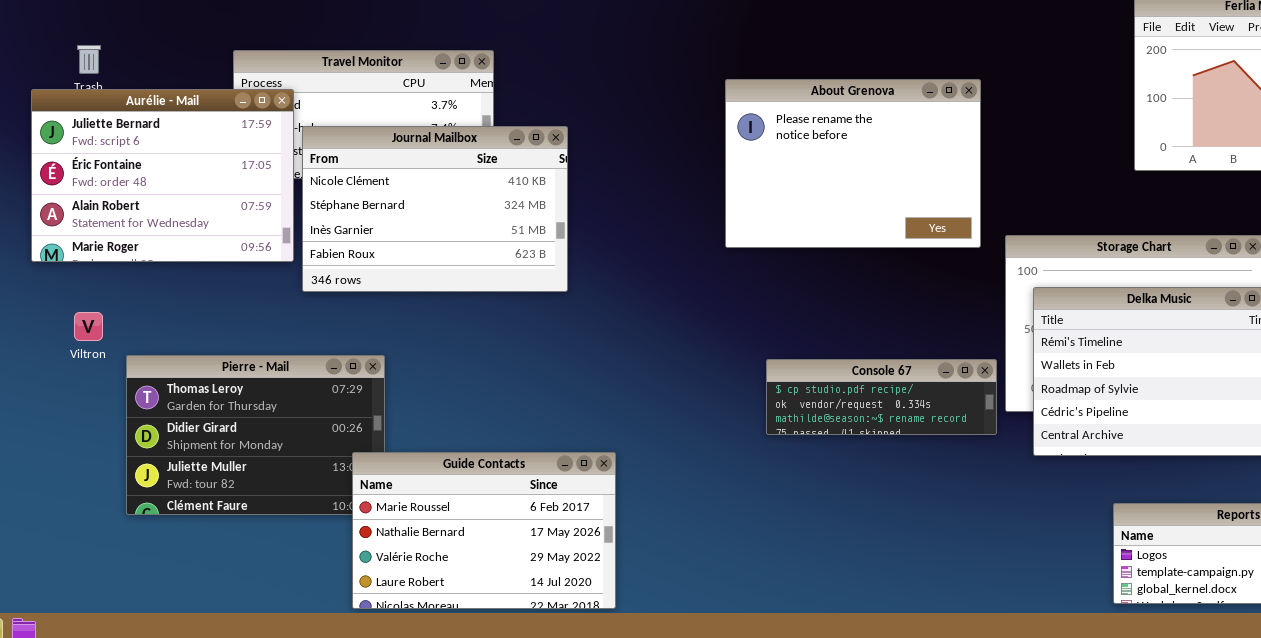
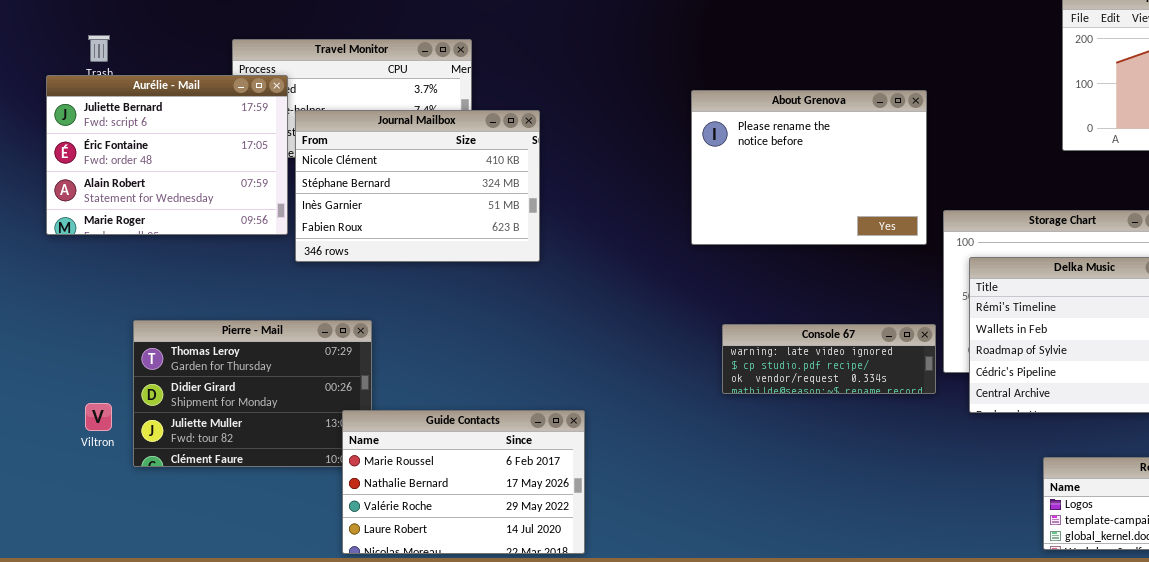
About Grenova: [725,79,981,248] -> [691,90,927,245], moved
Viltron: [74,312,103,341] -> [85,403,112,431], moved
Console 67: [766,359,997,435] -> [722,324,936,394], scrolled up 1 row

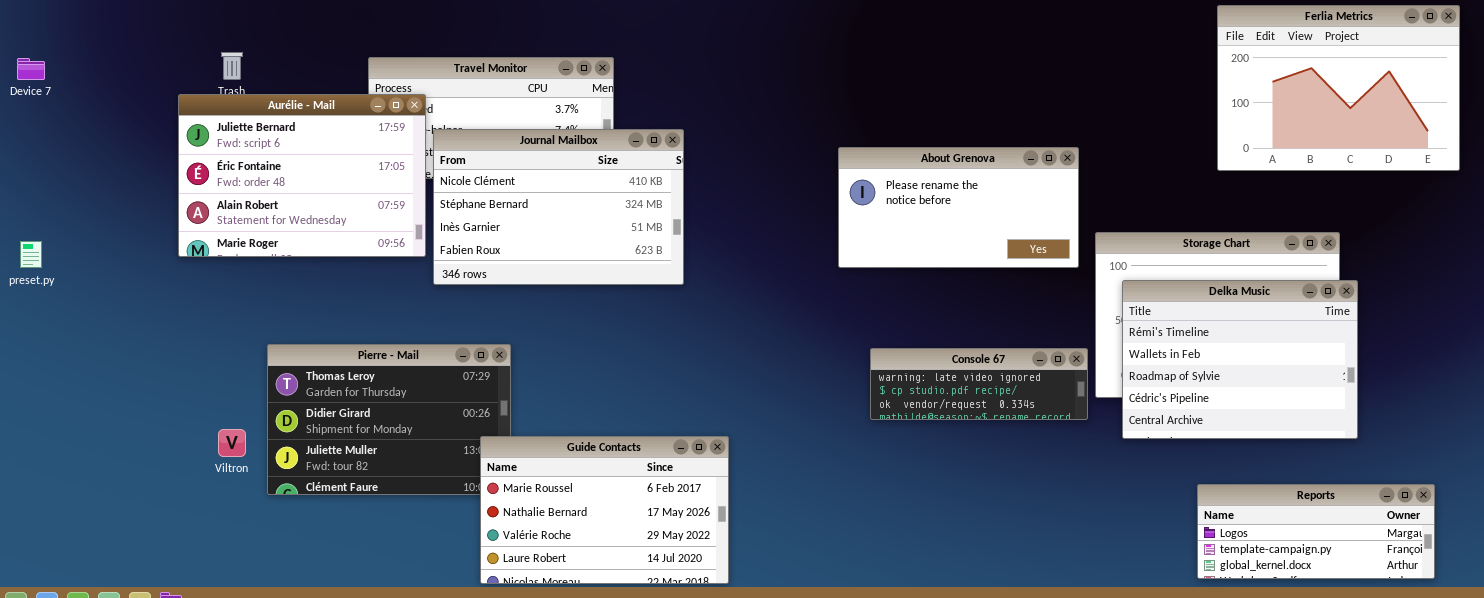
About Grenova: [691,90,927,245] -> [838,147,1079,268], resized

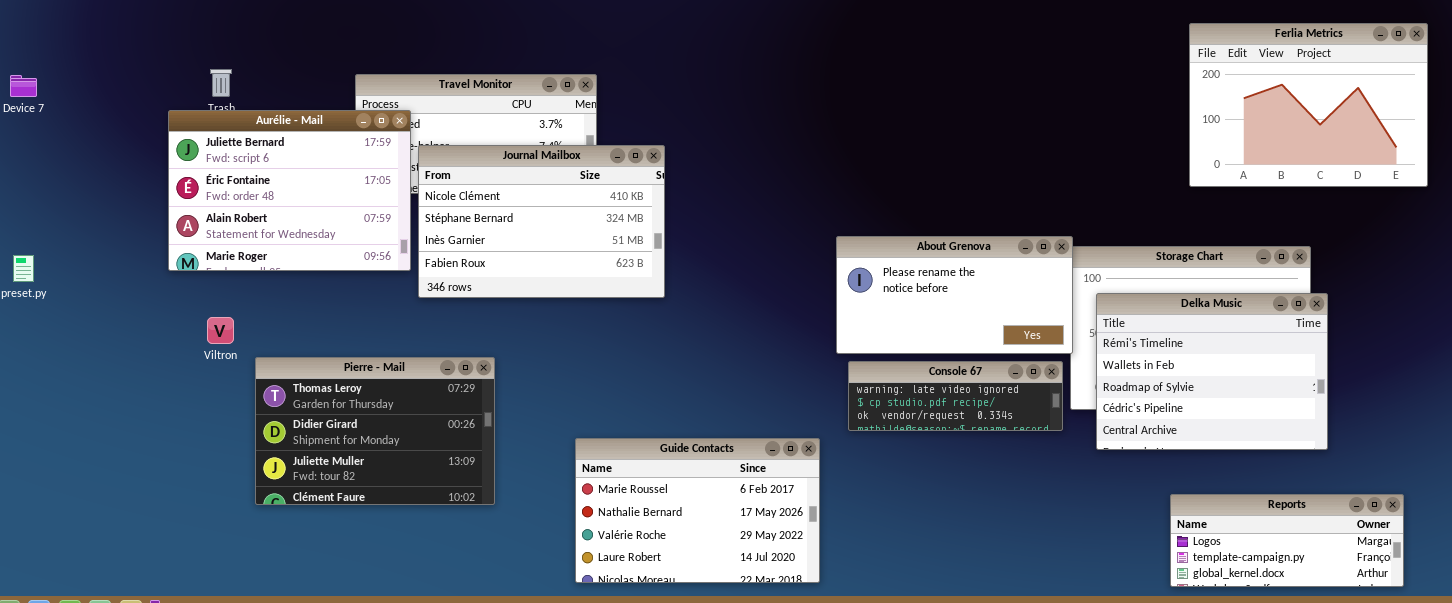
About Grenova: [838,147,1079,268] -> [836,236,1073,354], moved
Viltron: [218,429,246,457] -> [207,317,234,344], moved
Guide Contacts: [480,436,729,584] -> [575,438,820,583], moved

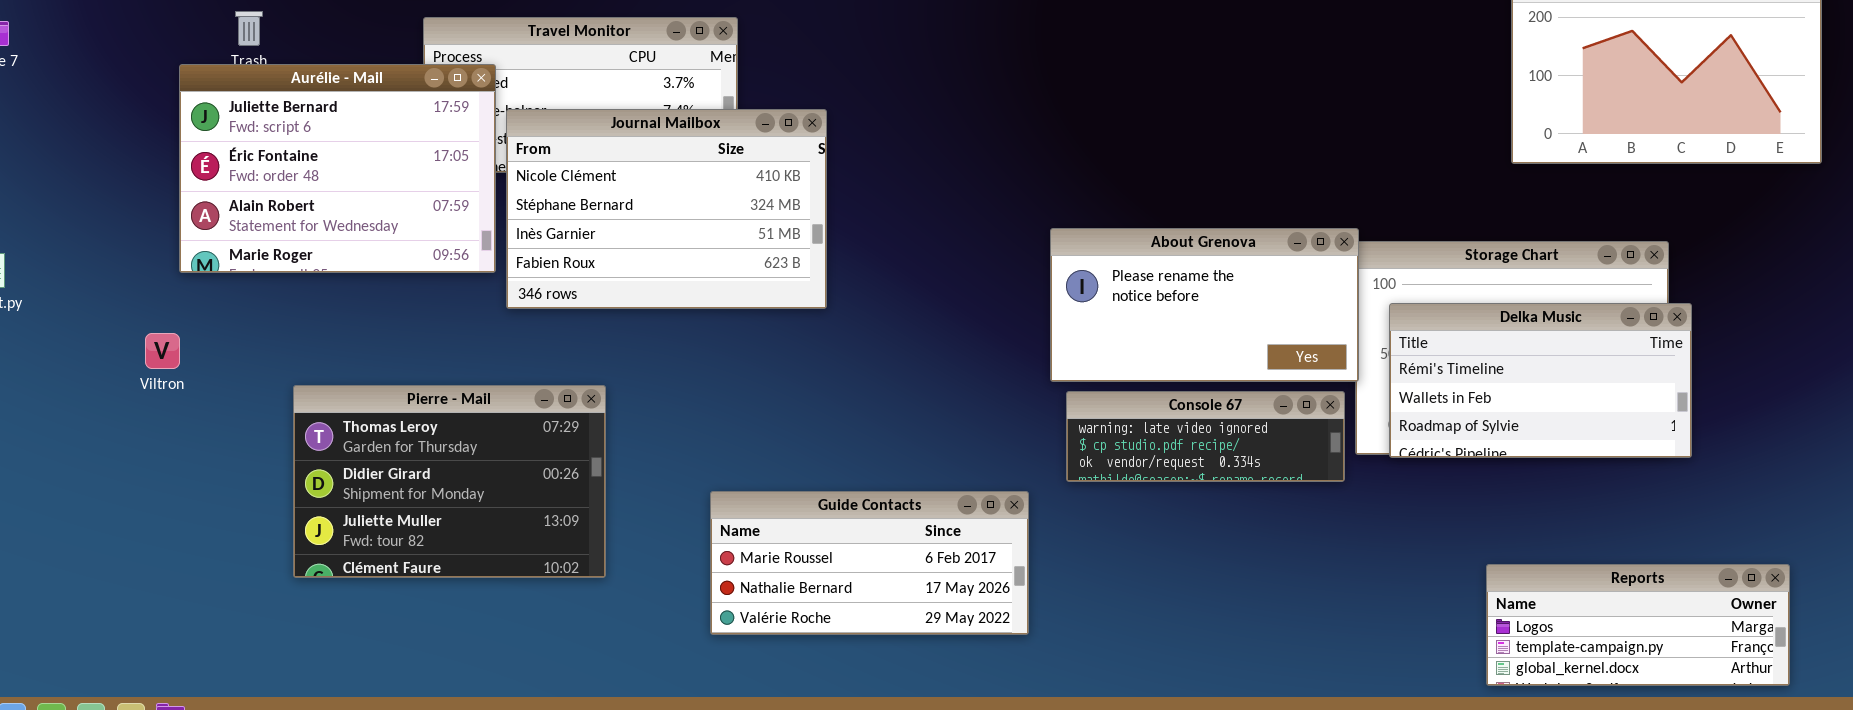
Delka Music: [1096,293,1328,450] -> [1389,303,1692,458], resized
Viltron: [207,317,234,344] -> [145,333,180,369], moved
Guide Contacts: [575,438,820,583] -> [710,491,1029,635], resized

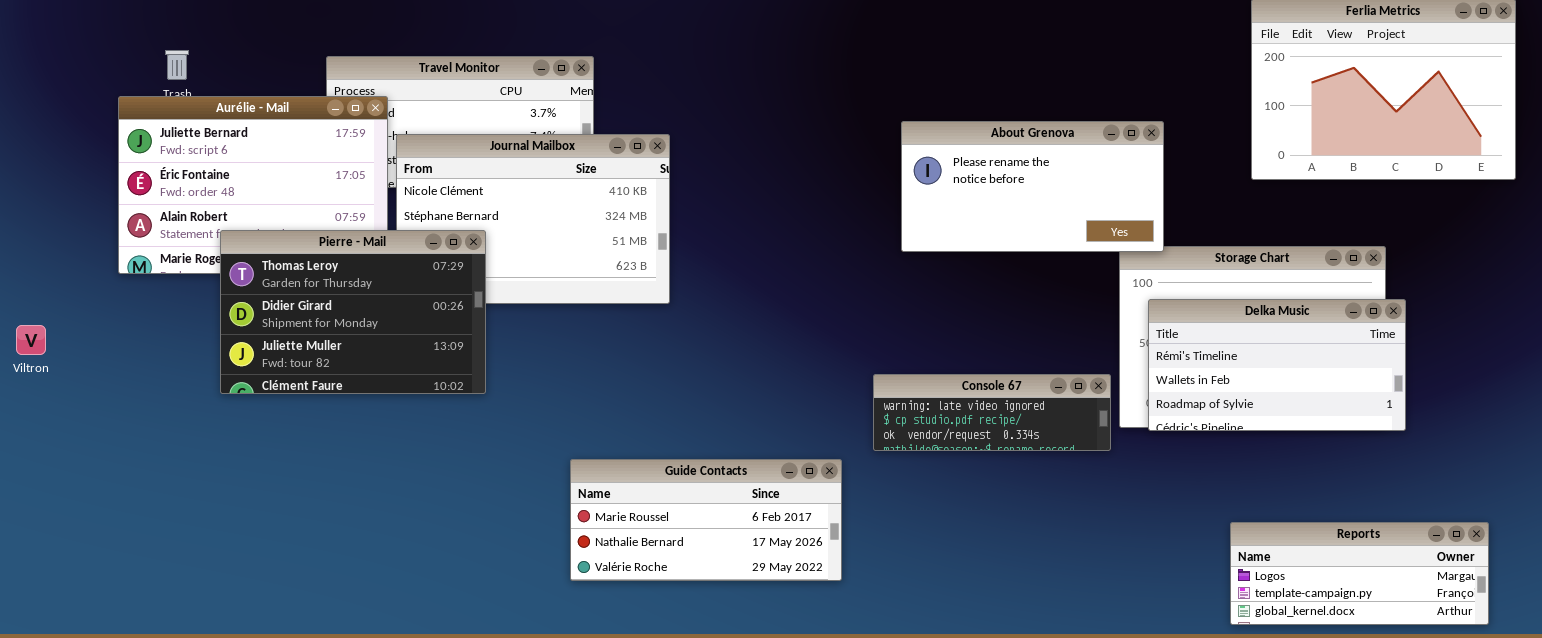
About Grenova: [1050,228,1359,382] -> [901,121,1164,252], moved
Viltron: [145,333,180,369] -> [16,325,46,355], moved
Pierre - Mail: [293,385,606,578] -> [220,230,486,394], moved

